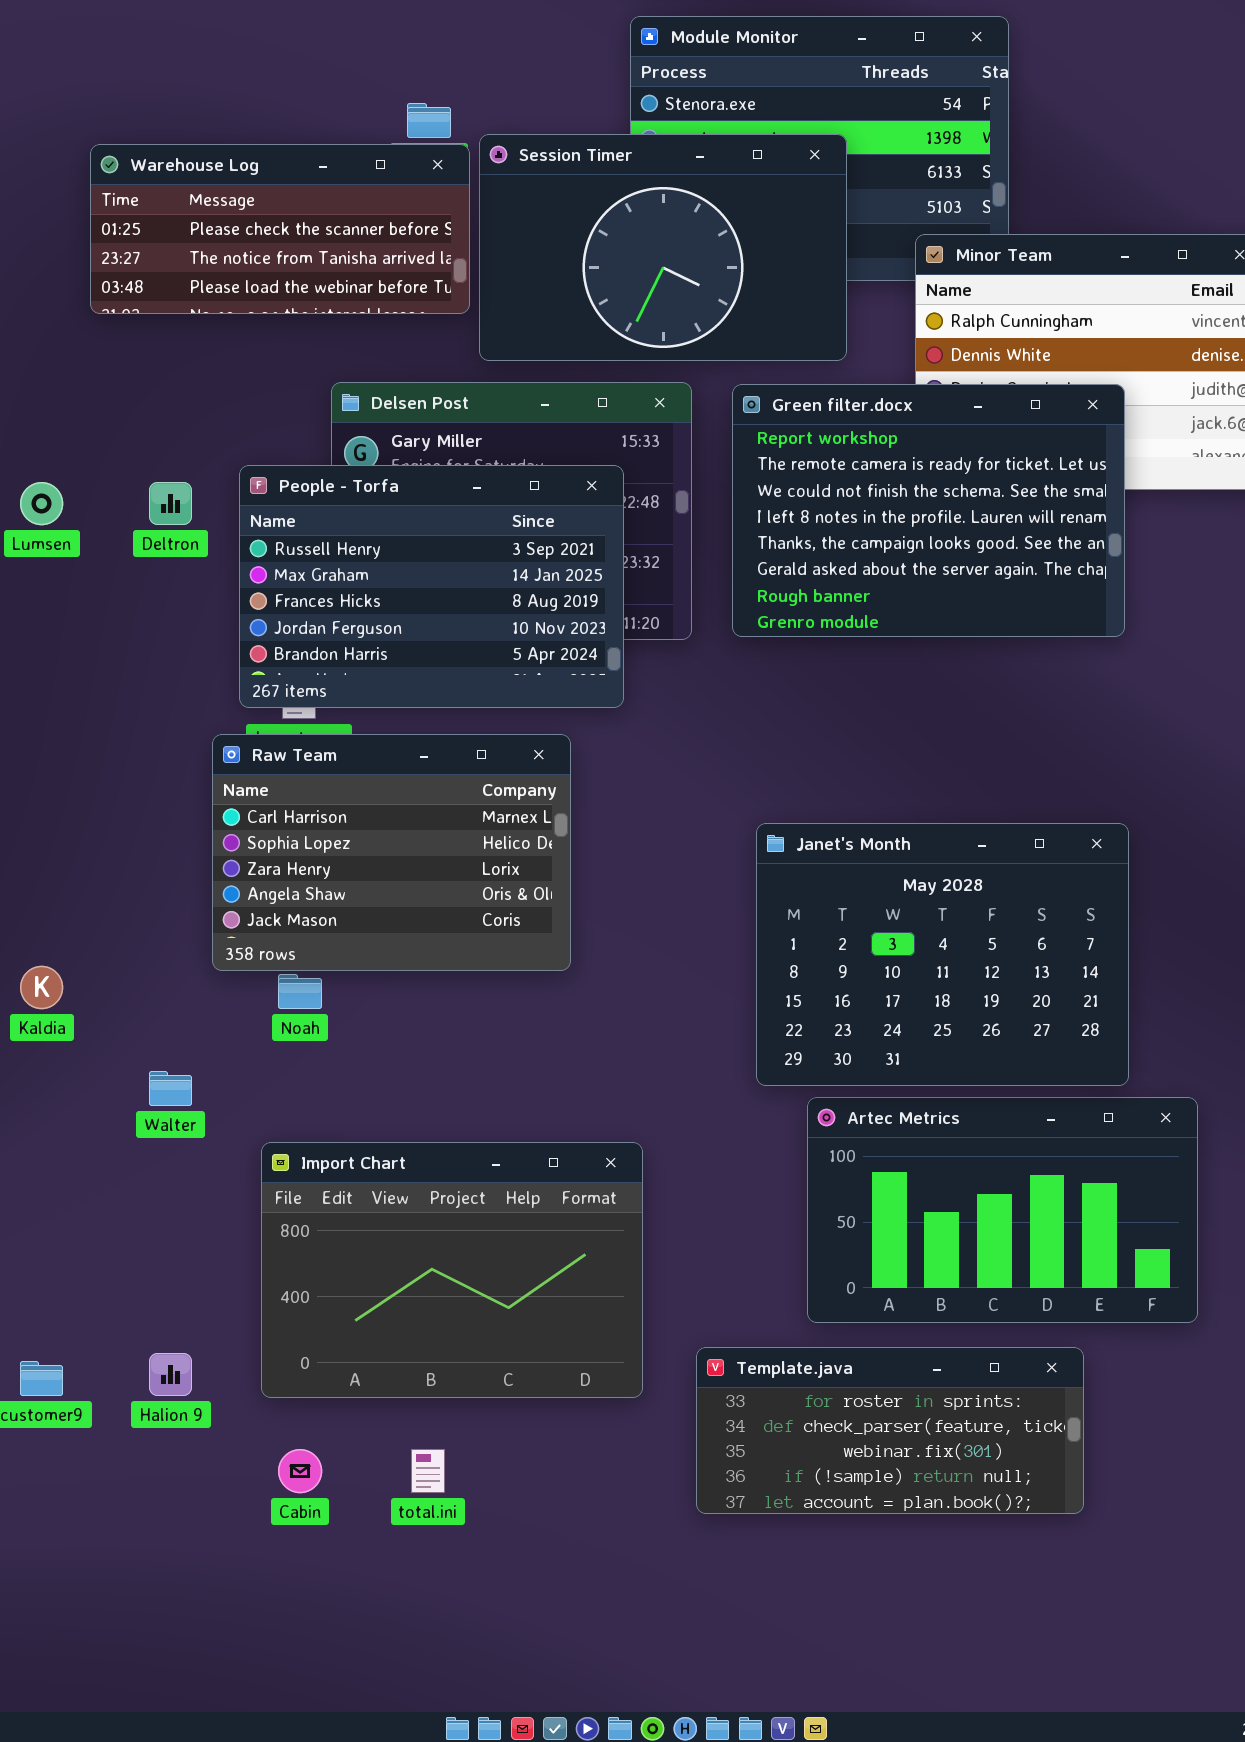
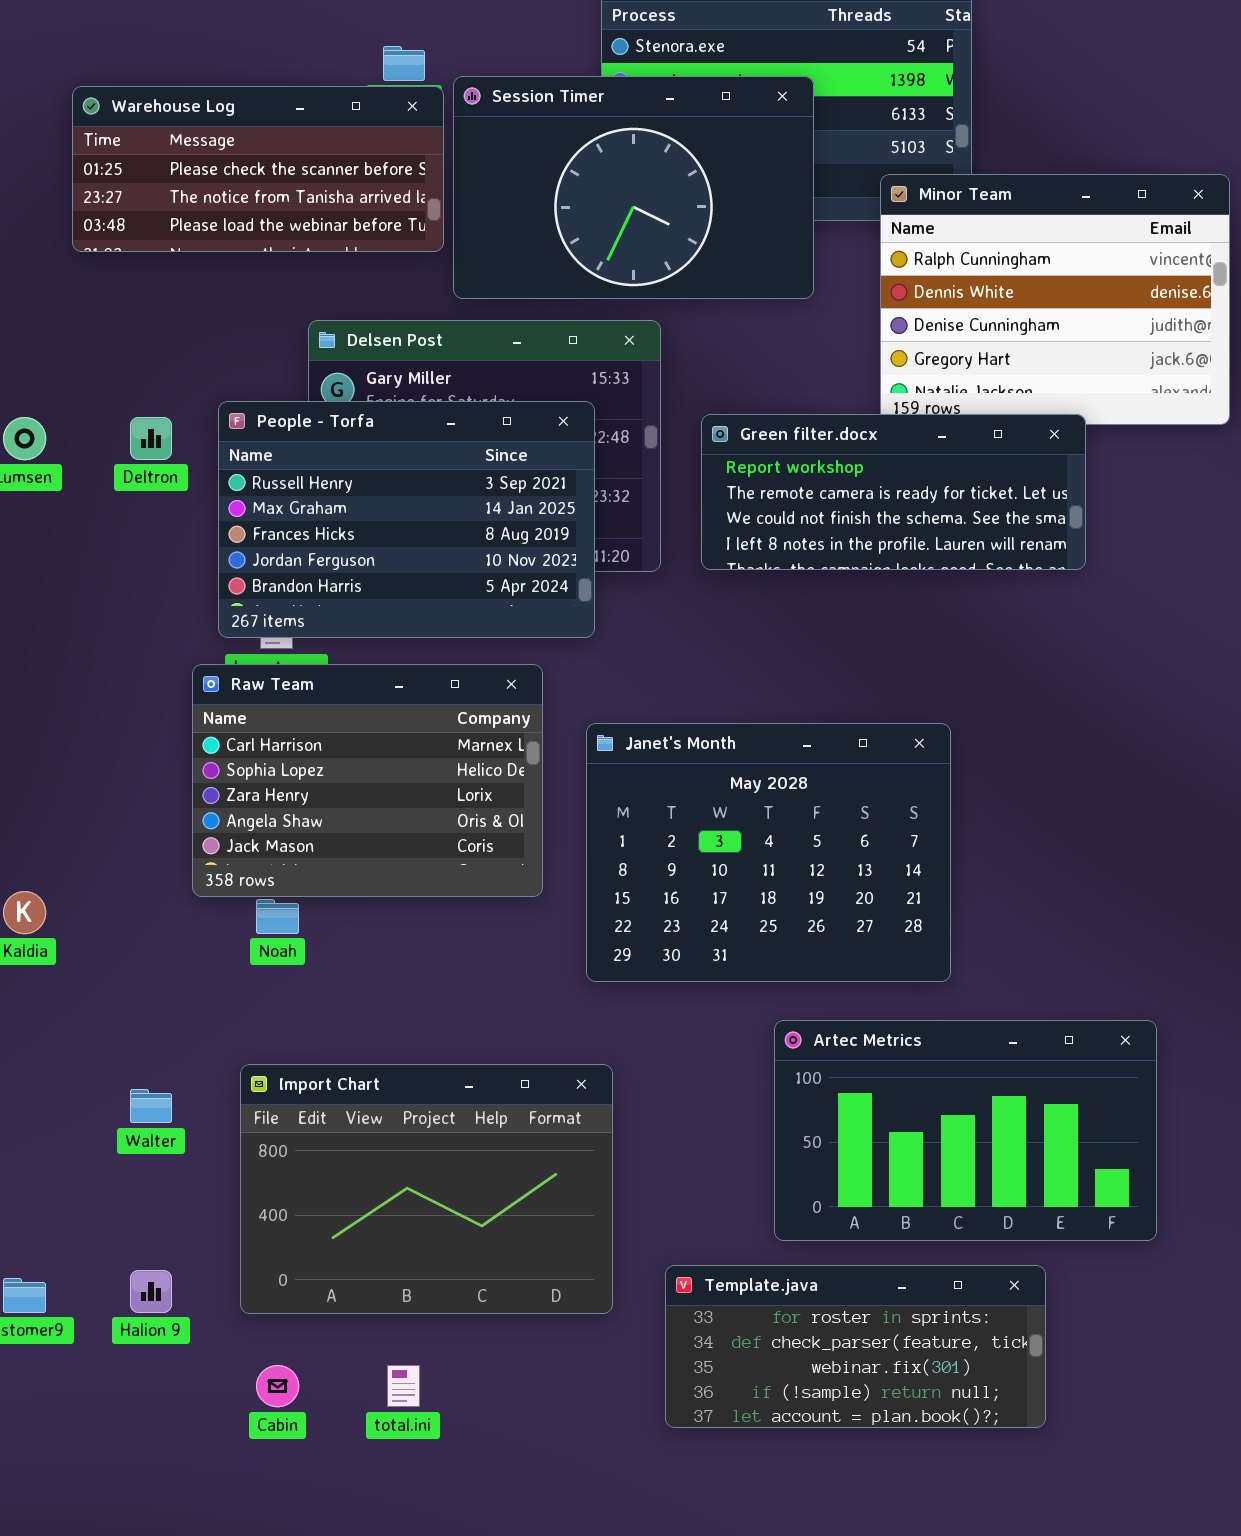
Green filter.docx: [732,384,1125,637] -> [701,414,1086,570], resized
Janet's Month: [756,823,1129,1086] -> [586,723,951,982], moved
Walter: [149,1071,192,1106] -> [130,1089,172,1123], moved

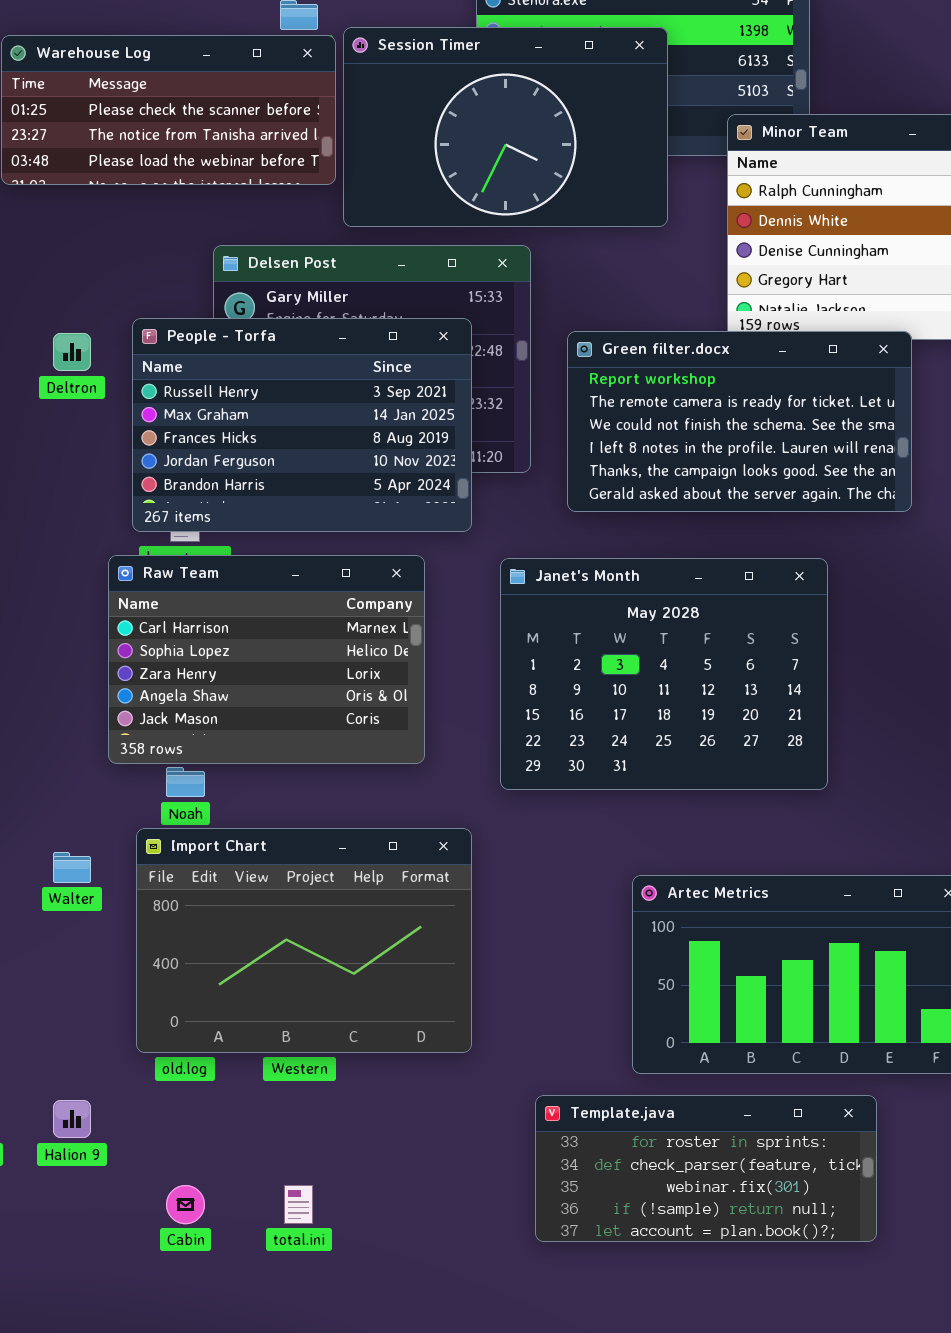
Green filter.docx: [701,414,1086,570] -> [567,331,912,512], resized
Janet's Month: [586,723,951,982] -> [500,558,828,790], moved
Import Chart: [240,1064,613,1314] -> [136,828,472,1053], moved
Walter: [130,1089,172,1123] -> [53,852,91,883], moved

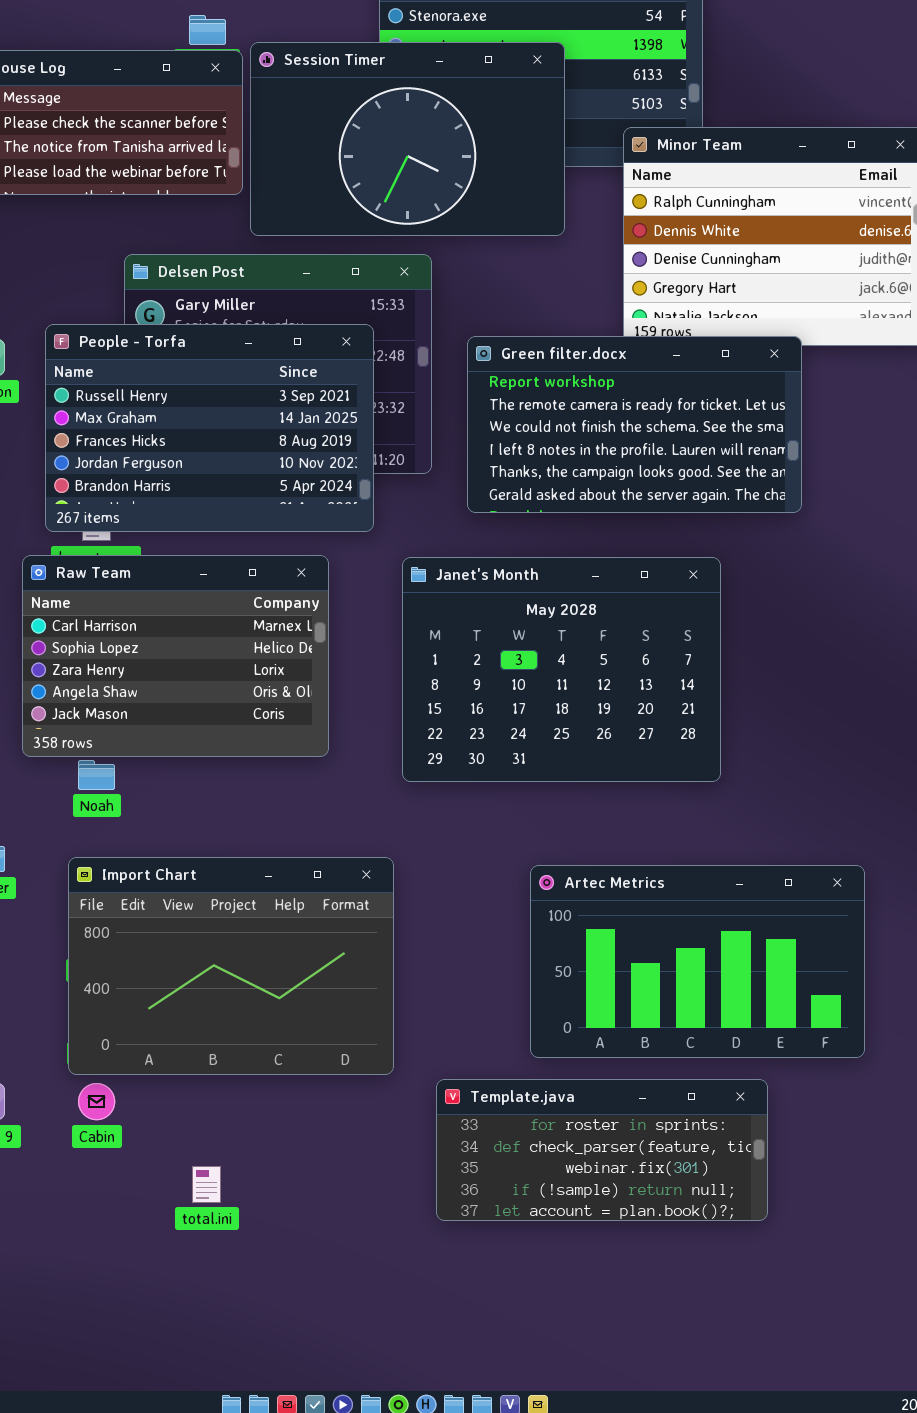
Import Chart: [136,828,472,1053] -> [68,857,394,1075], moved
Cabin: [166,1185,205,1224] -> [78,1083,115,1120], moved

